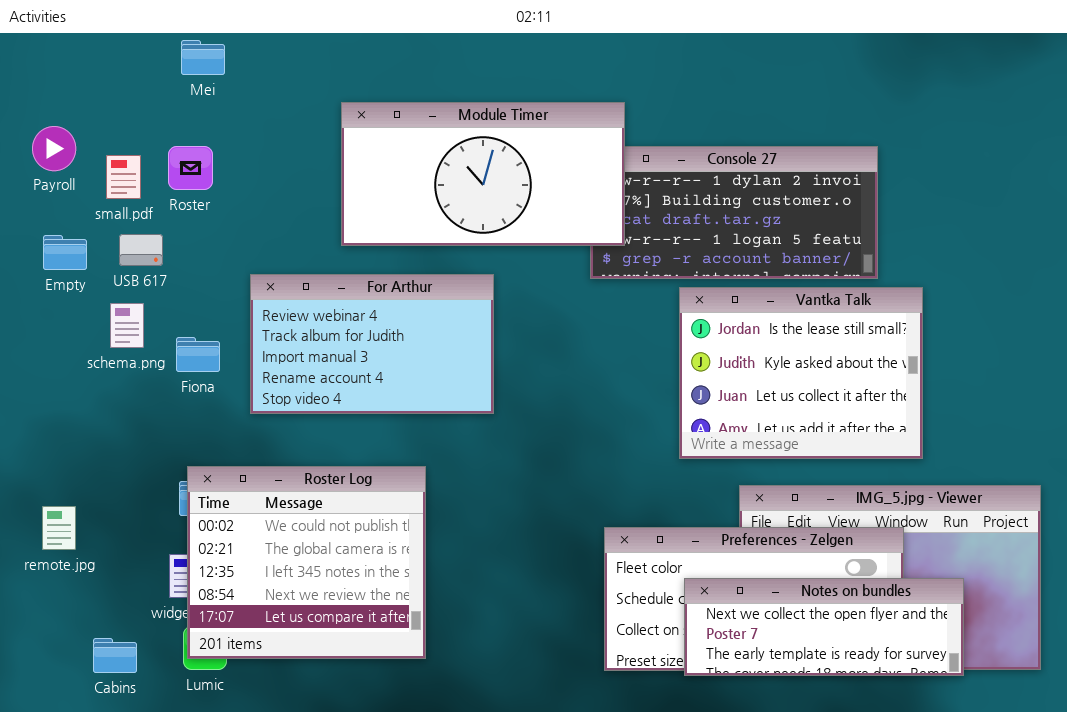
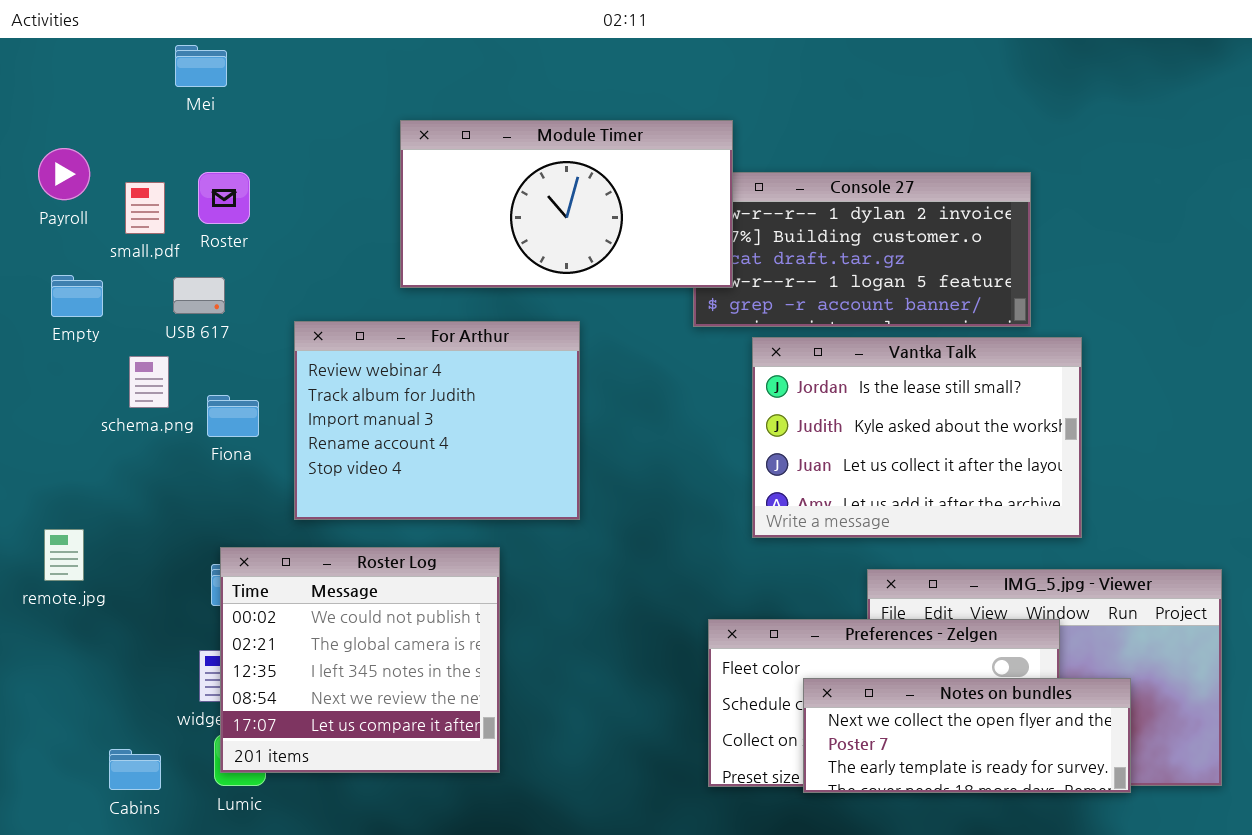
Mei: [181,40,225,75] -> [175,45,227,87], moved
USB 617: [119,234,163,266] -> [173,277,225,314], moved
For Arthur: [250,274,494,414] -> [294,321,580,520], resized
Vantka Talk: [679,287,923,459] -> [752,337,1082,538], resized
remote.jpg: [42,506,76,550] -> [44,529,84,581], moved

